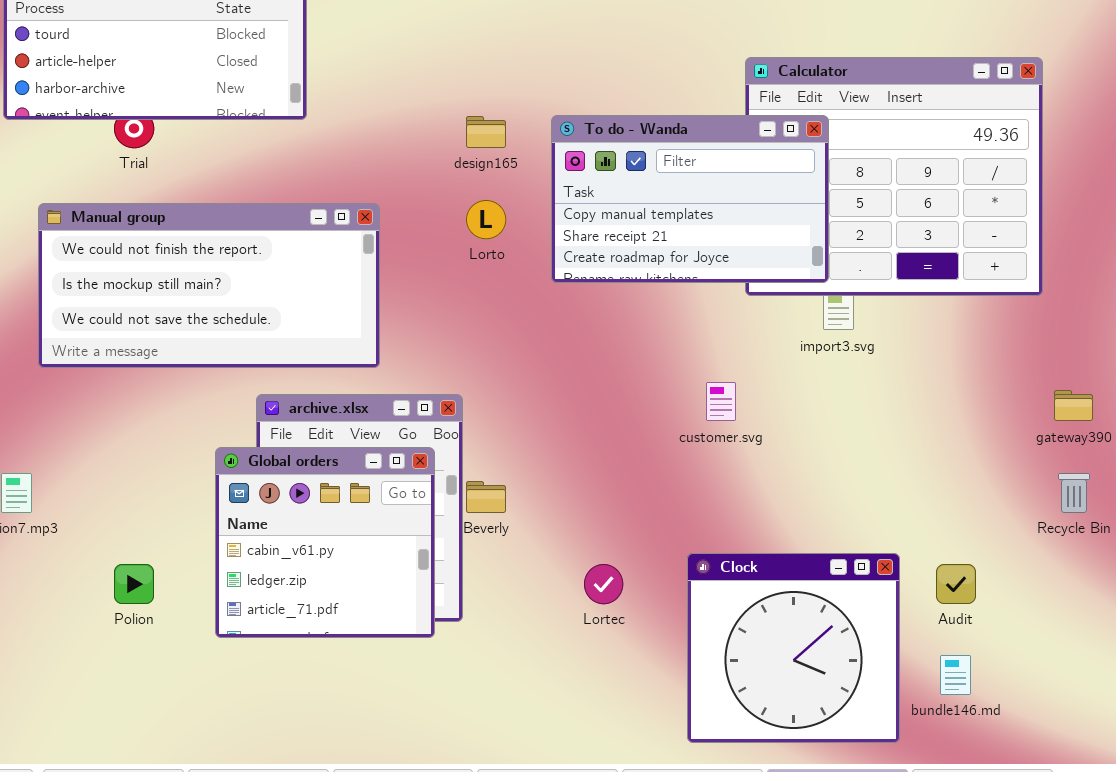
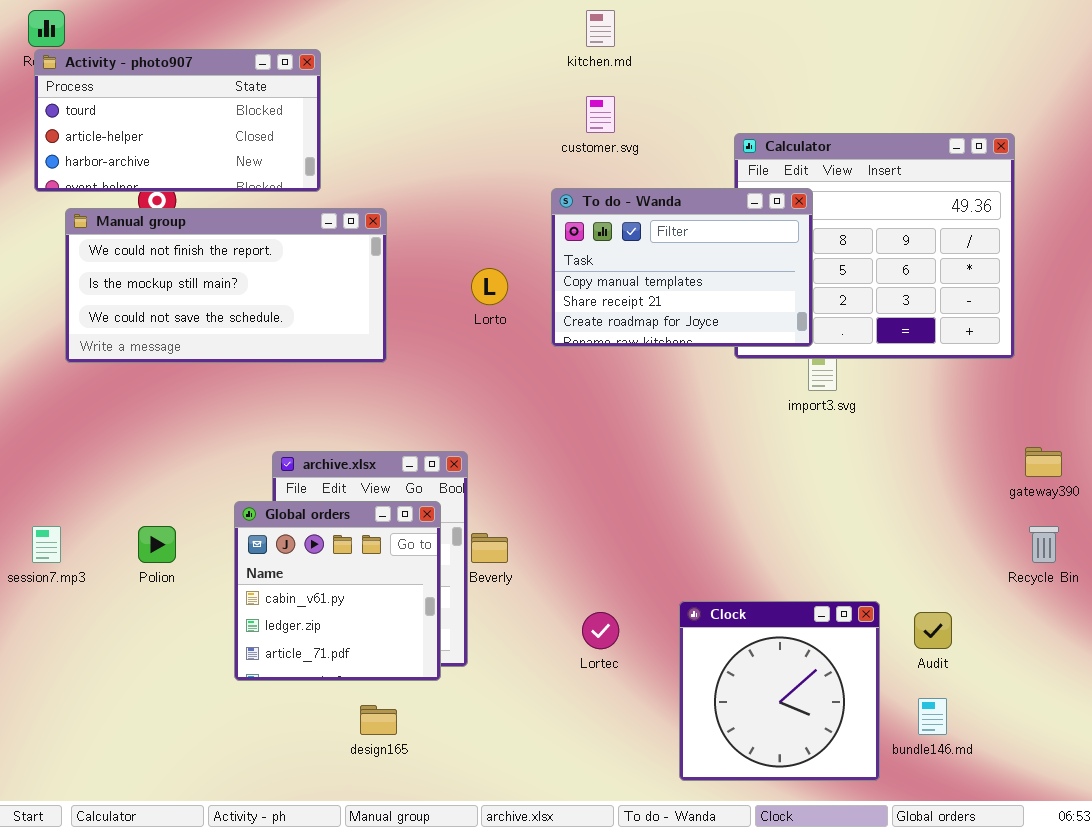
design165: [466,116,506,148] -> [360,705,397,735], moved
Manual group: [38,203,380,368] -> [65,208,387,363], moved
customer.svg: [706,382,736,421] -> [586,96,615,133], moved
Polion: [114,564,154,604] -> [138,526,176,563], moved

